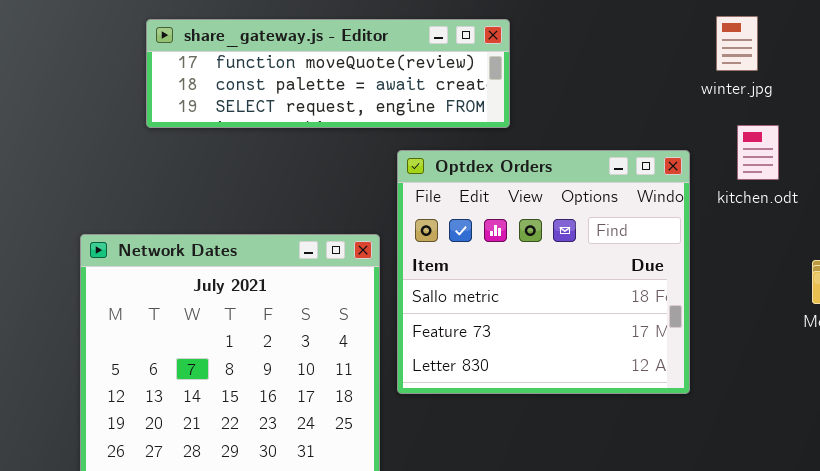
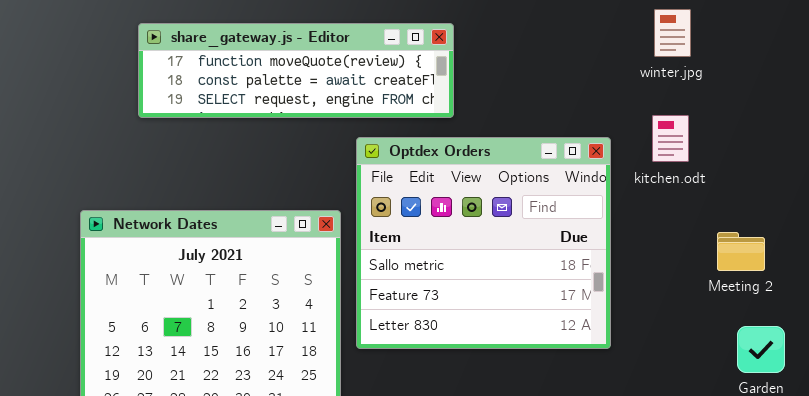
winter.jpg: [716,16,758,71] -> [654,9,691,57], moved

